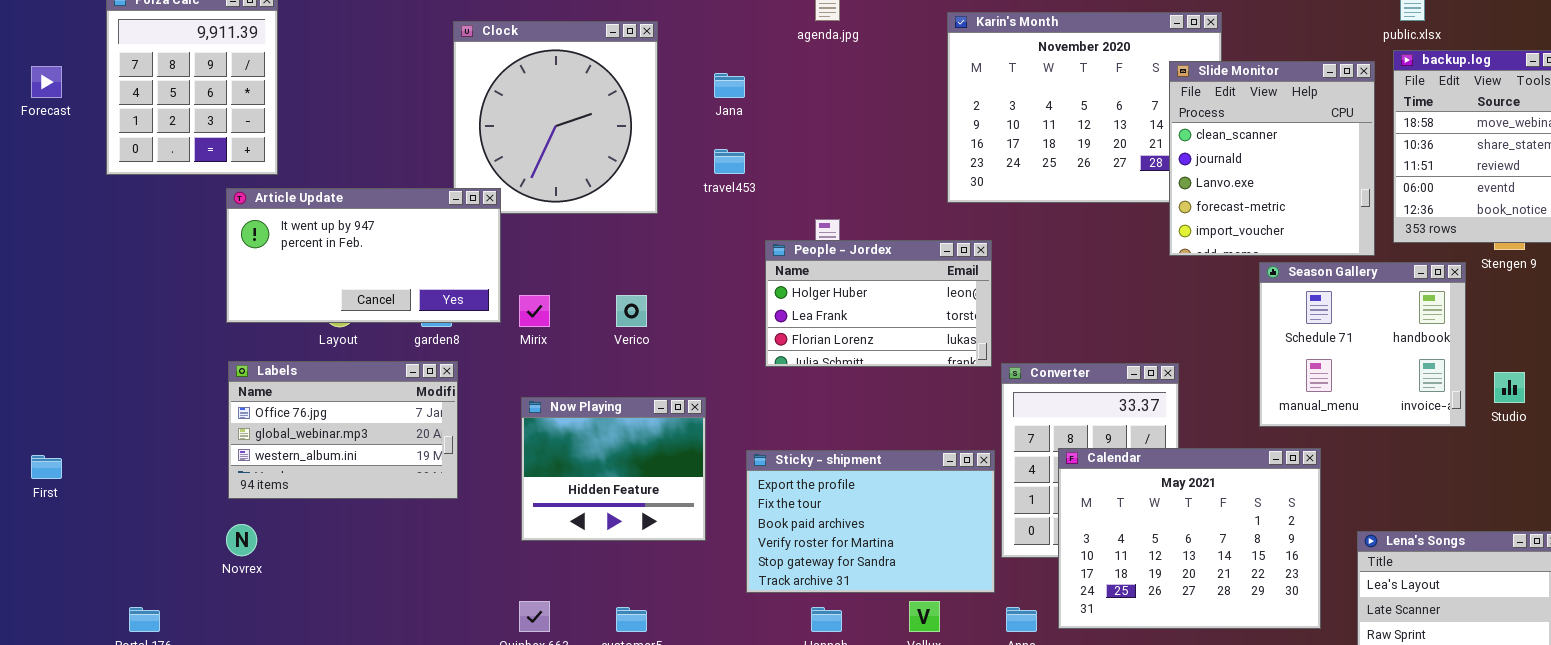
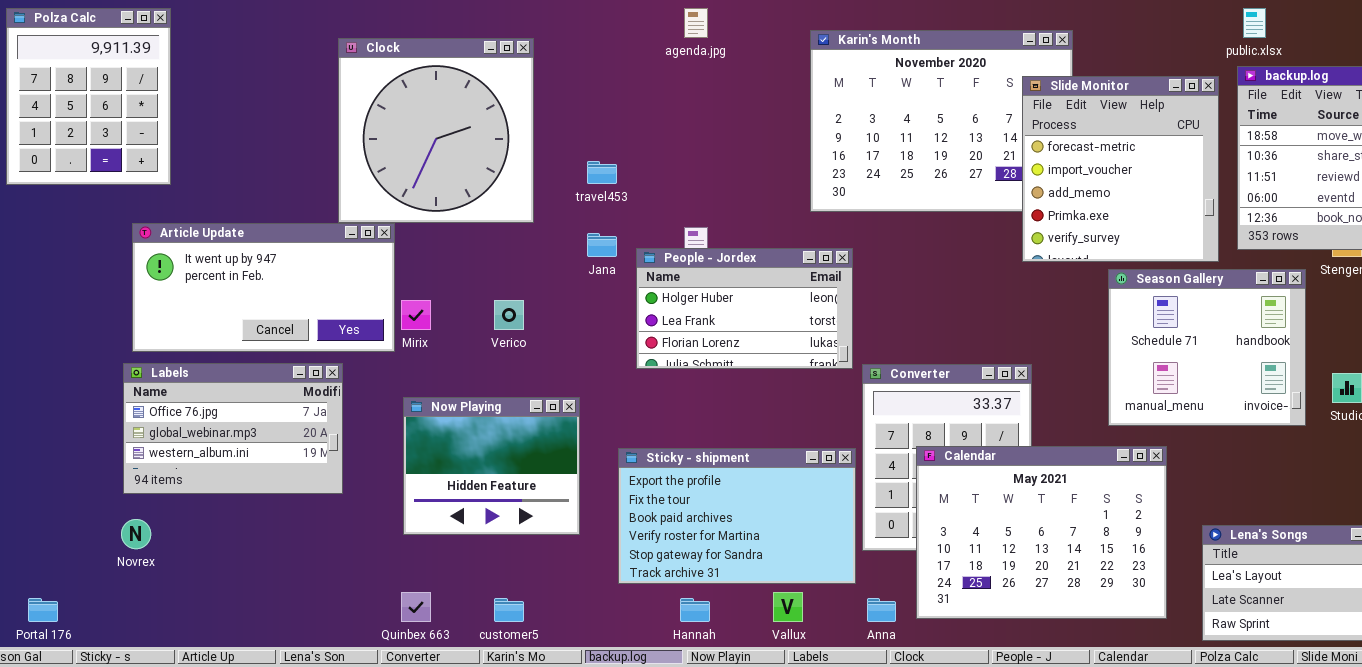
Slide Monitor: [1169,61,1375,256] -> [1022,76,1219,262], scrolled down 3 rows
Jana: [714,73,745,98] -> [587,233,617,257], moved
Article Update: [226,188,501,323] -> [132,223,395,352], moved

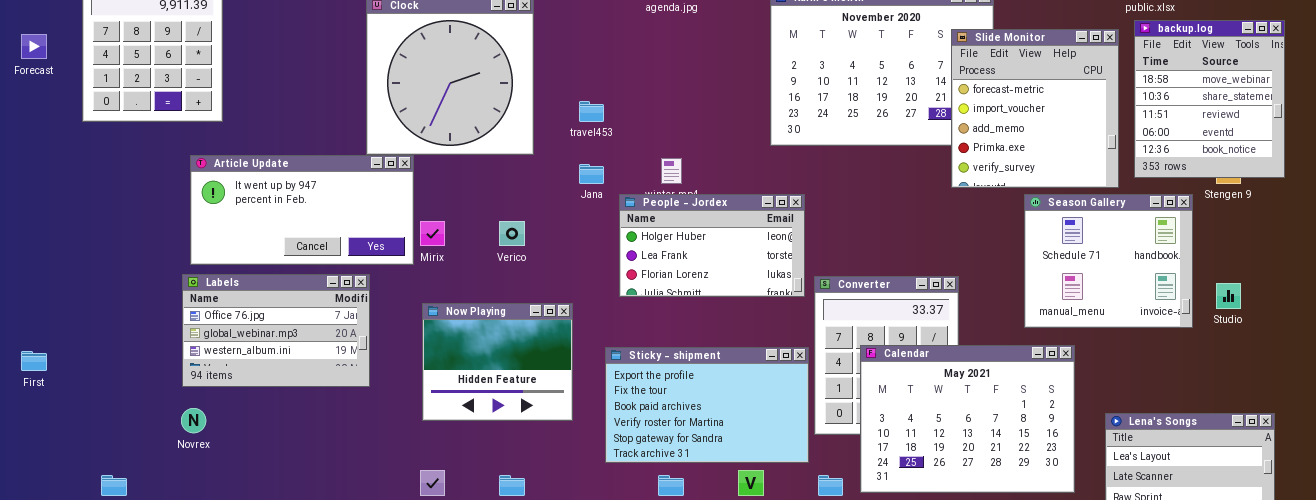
People - Jordex: [636,248,853,369] -> [619,194,805,297], moved

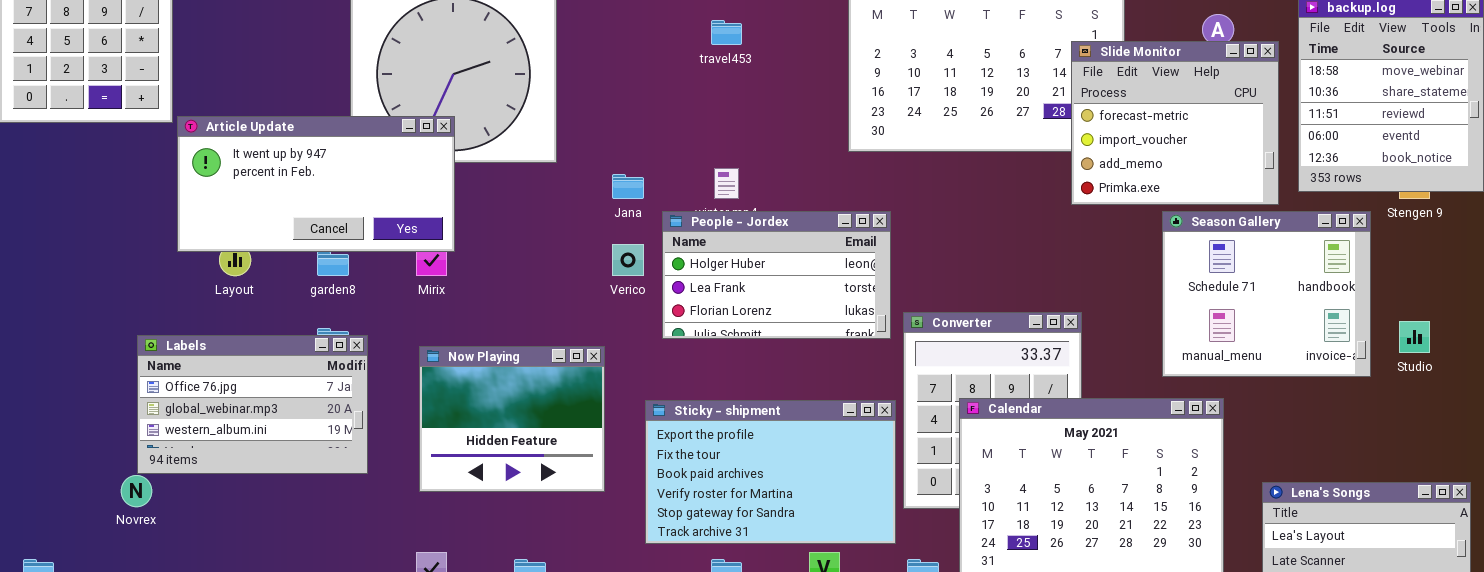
Slide Monitor: [951,29,1119,188] -> [1071,41,1279,205], resized
travel453: [579,101,604,122] -> [711,20,742,45], moved
Article Update: [190,155,414,265] -> [177,116,455,252], moved
Verico: [499,221,525,246] -> [612,244,644,276], moved
Labels: [182,274,370,387] -> [137,335,368,474], moved

